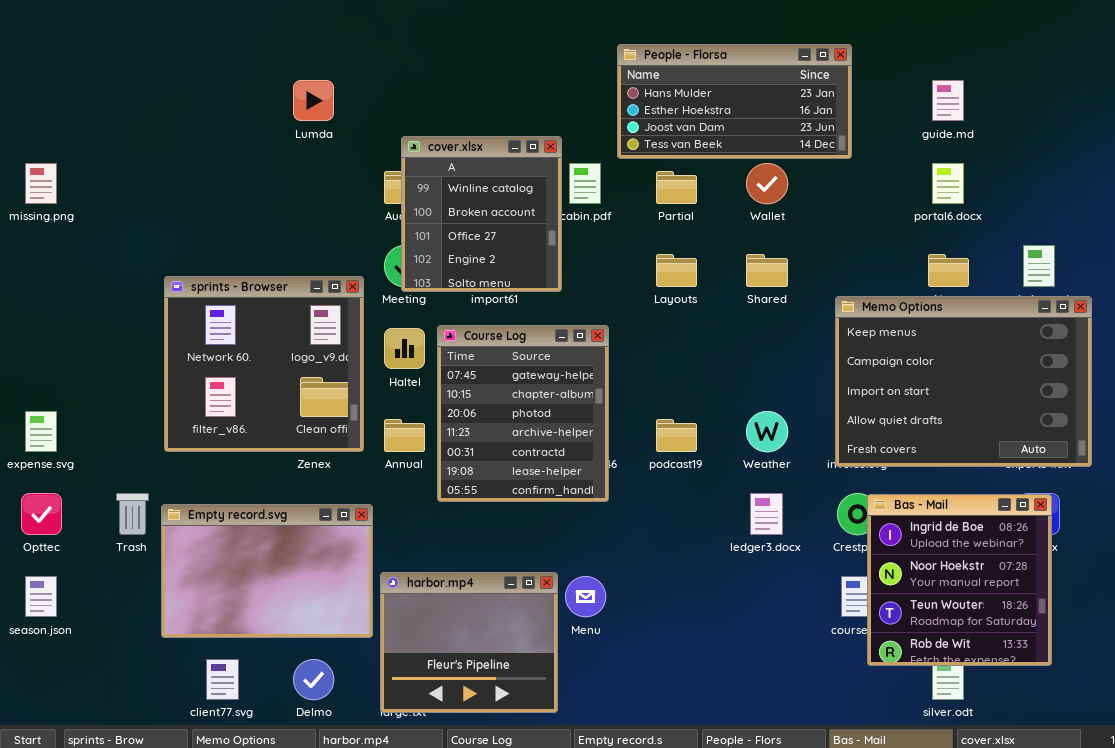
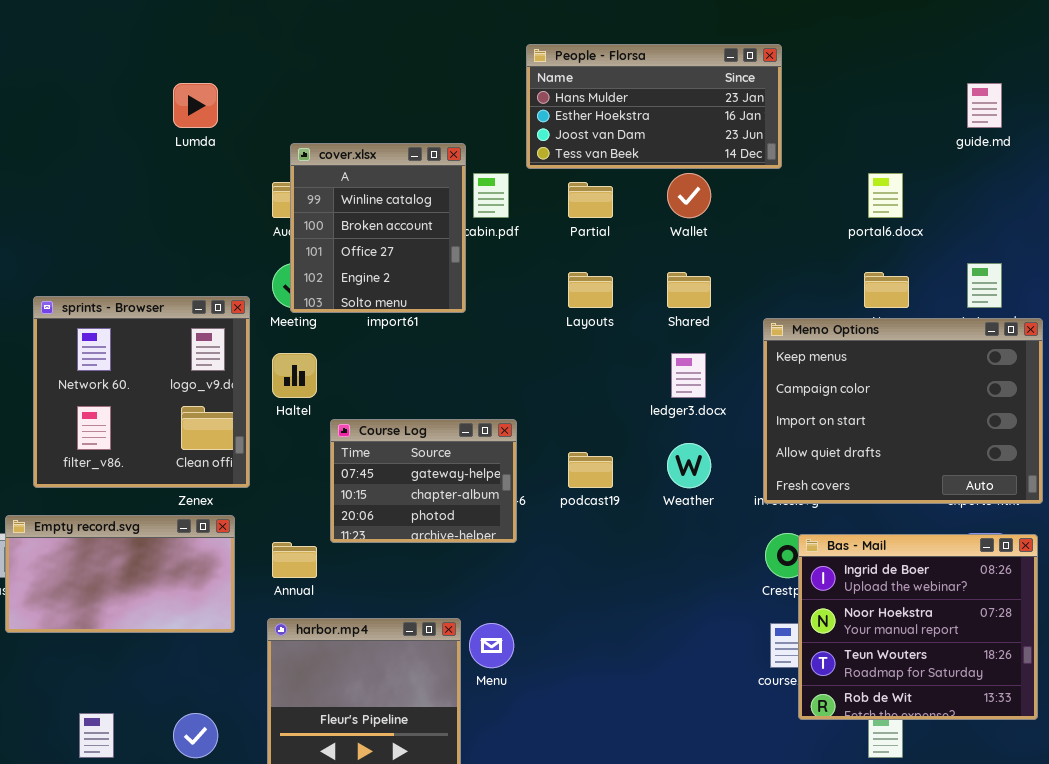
guide.md: [932,80,964,121] -> [967,83,1002,128], moved
Course Log: [437,325,609,502] -> [330,419,517,543], resized
Annual: [384,419,425,452] -> [272,542,317,578], moved
ledger3.docx: [750,493,783,535] -> [671,353,706,398], moved
Bas - Mail: [867,494,1052,666] -> [798,534,1038,720], resized
Empty record.svg: [161,504,373,638] -> [5,515,235,633], moved, resized

